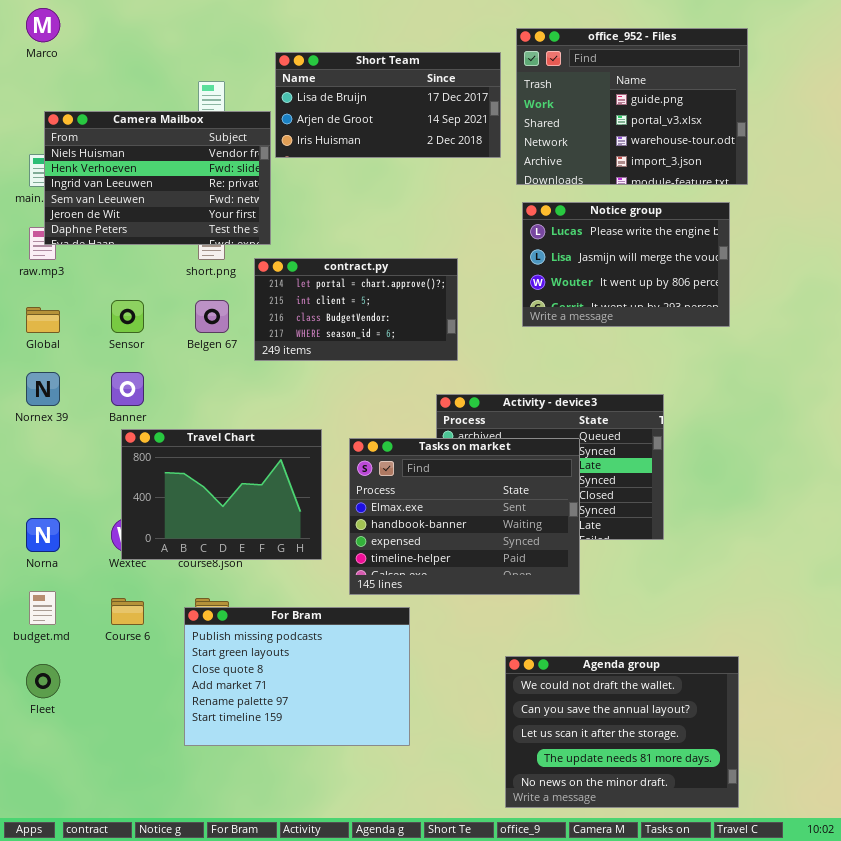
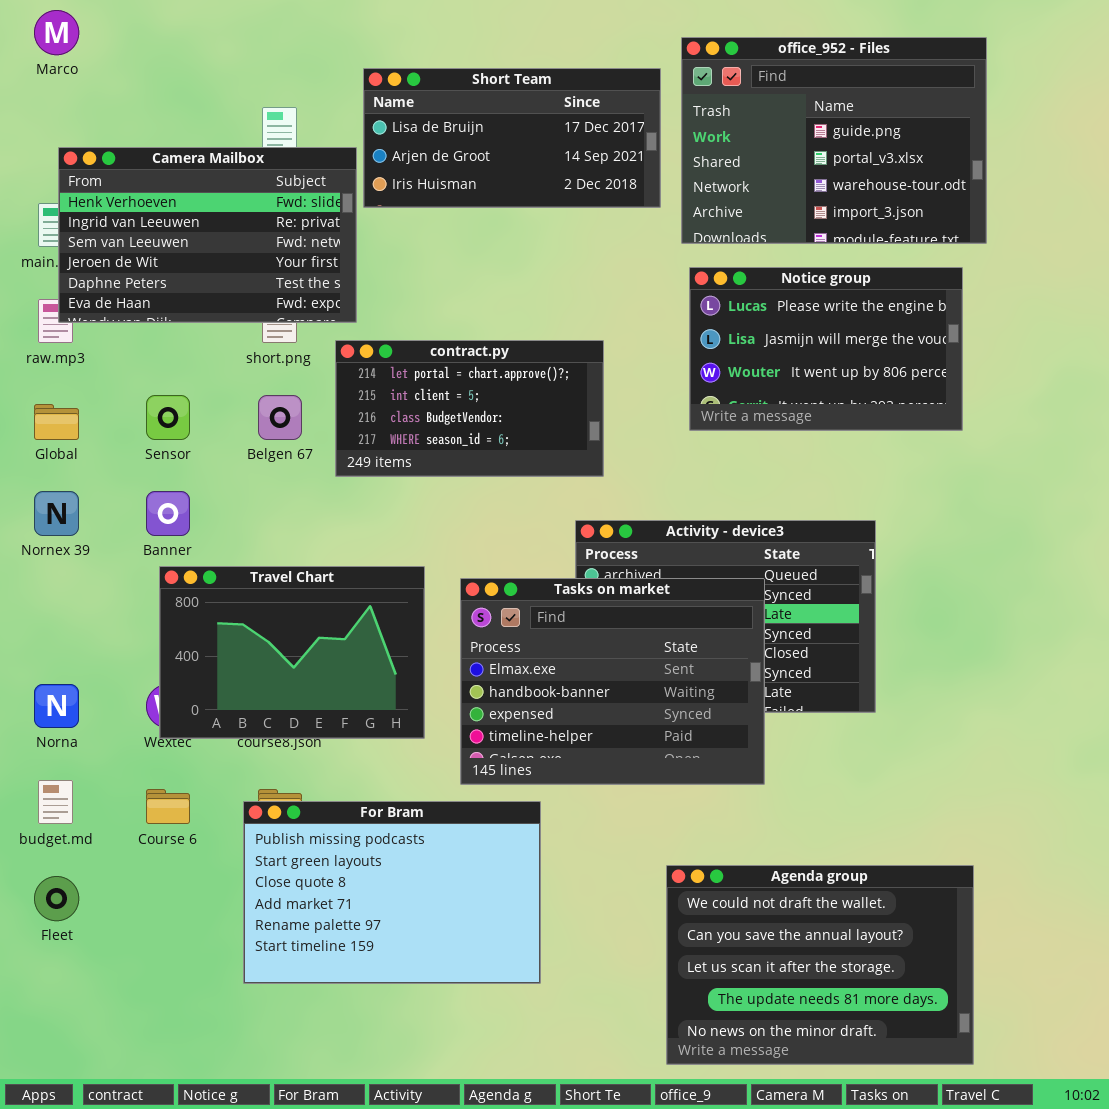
Camera Mailbox: [44,111,271,245] -> [58,147,357,323], scrolled down 1 row

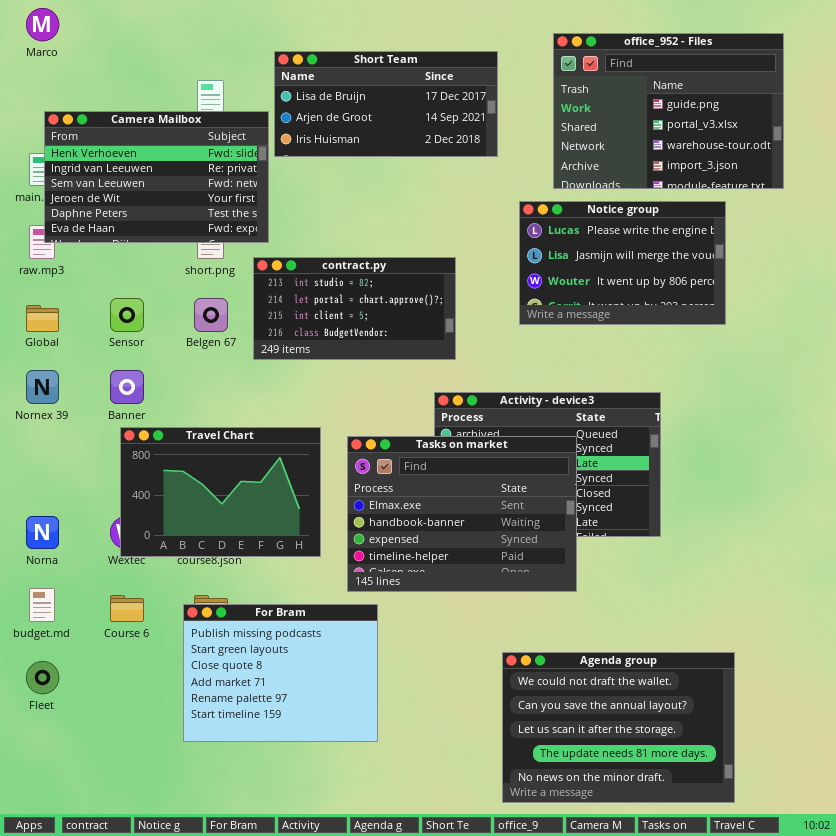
office_952 - Files: [681,37,987,244] -> [553,33,784,189], moved
contract.py: [335,340,604,477] -> [253,257,456,360], scrolled up 1 row
For Bram: [243,801,541,984] -> [183,604,378,742], resized

